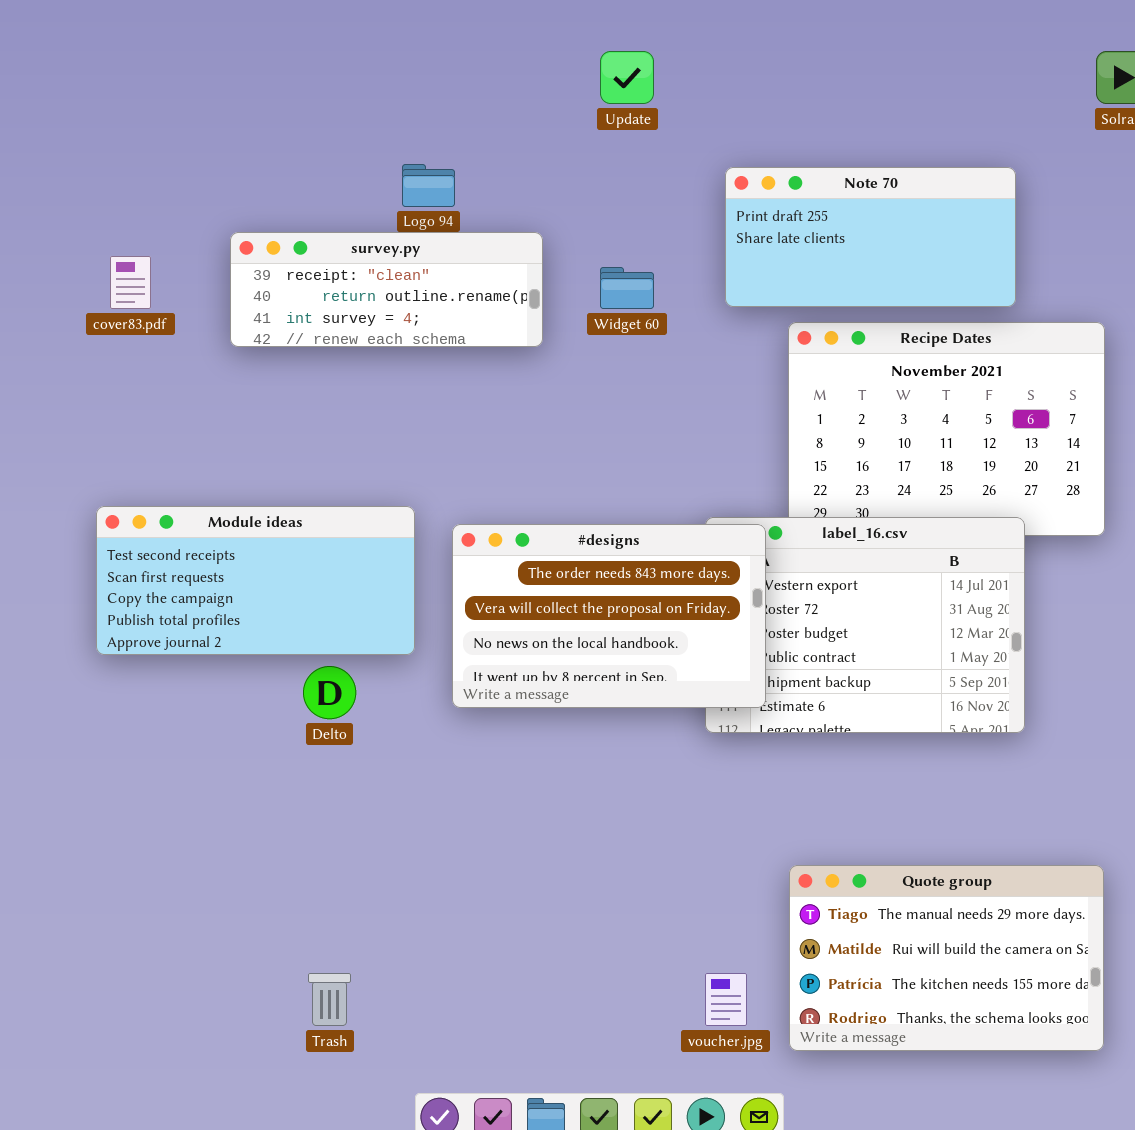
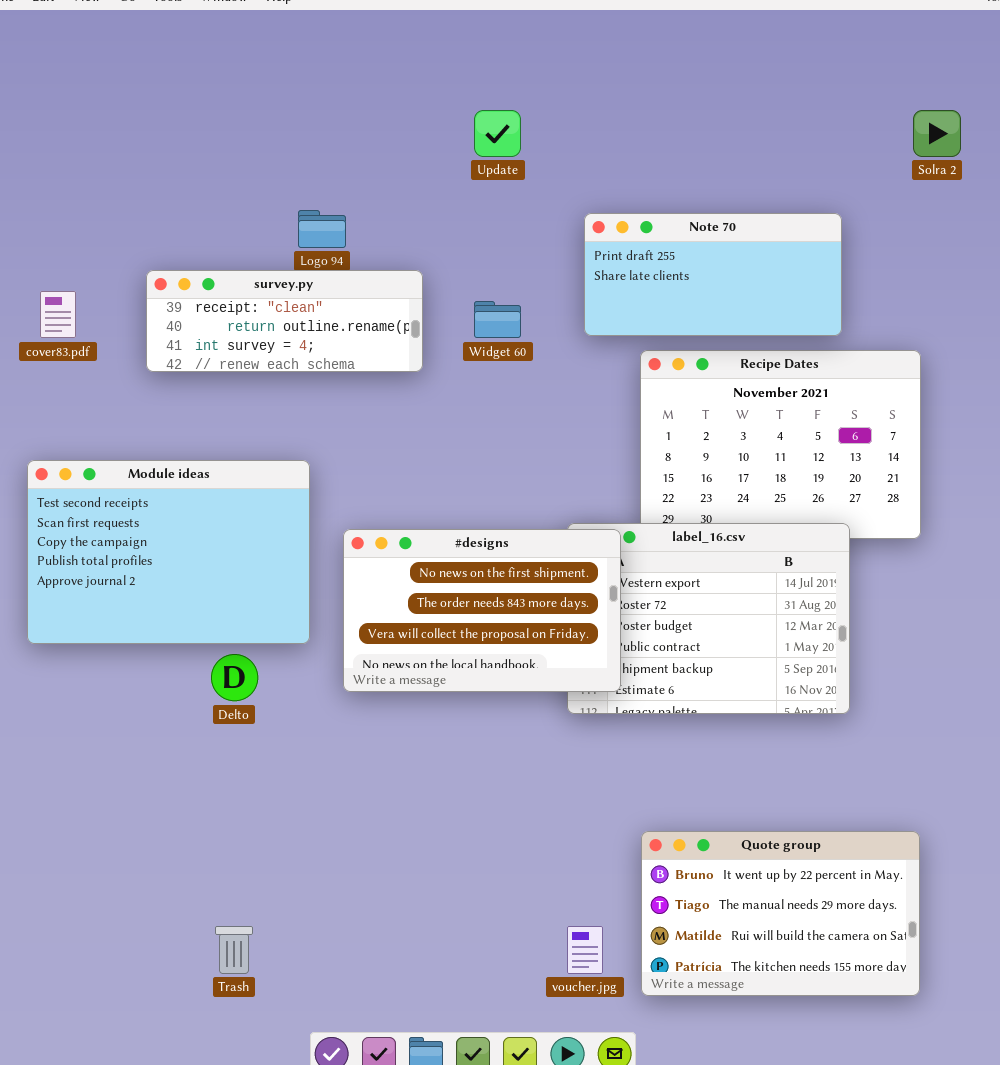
Module ideas: [96,506,415,655] -> [27,460,310,644], resized
#designs: [452,524,766,708] -> [343,529,621,692], scrolled up 1 row
Quote group: [789,865,1104,1051] -> [641,831,920,996], scrolled up 1 row

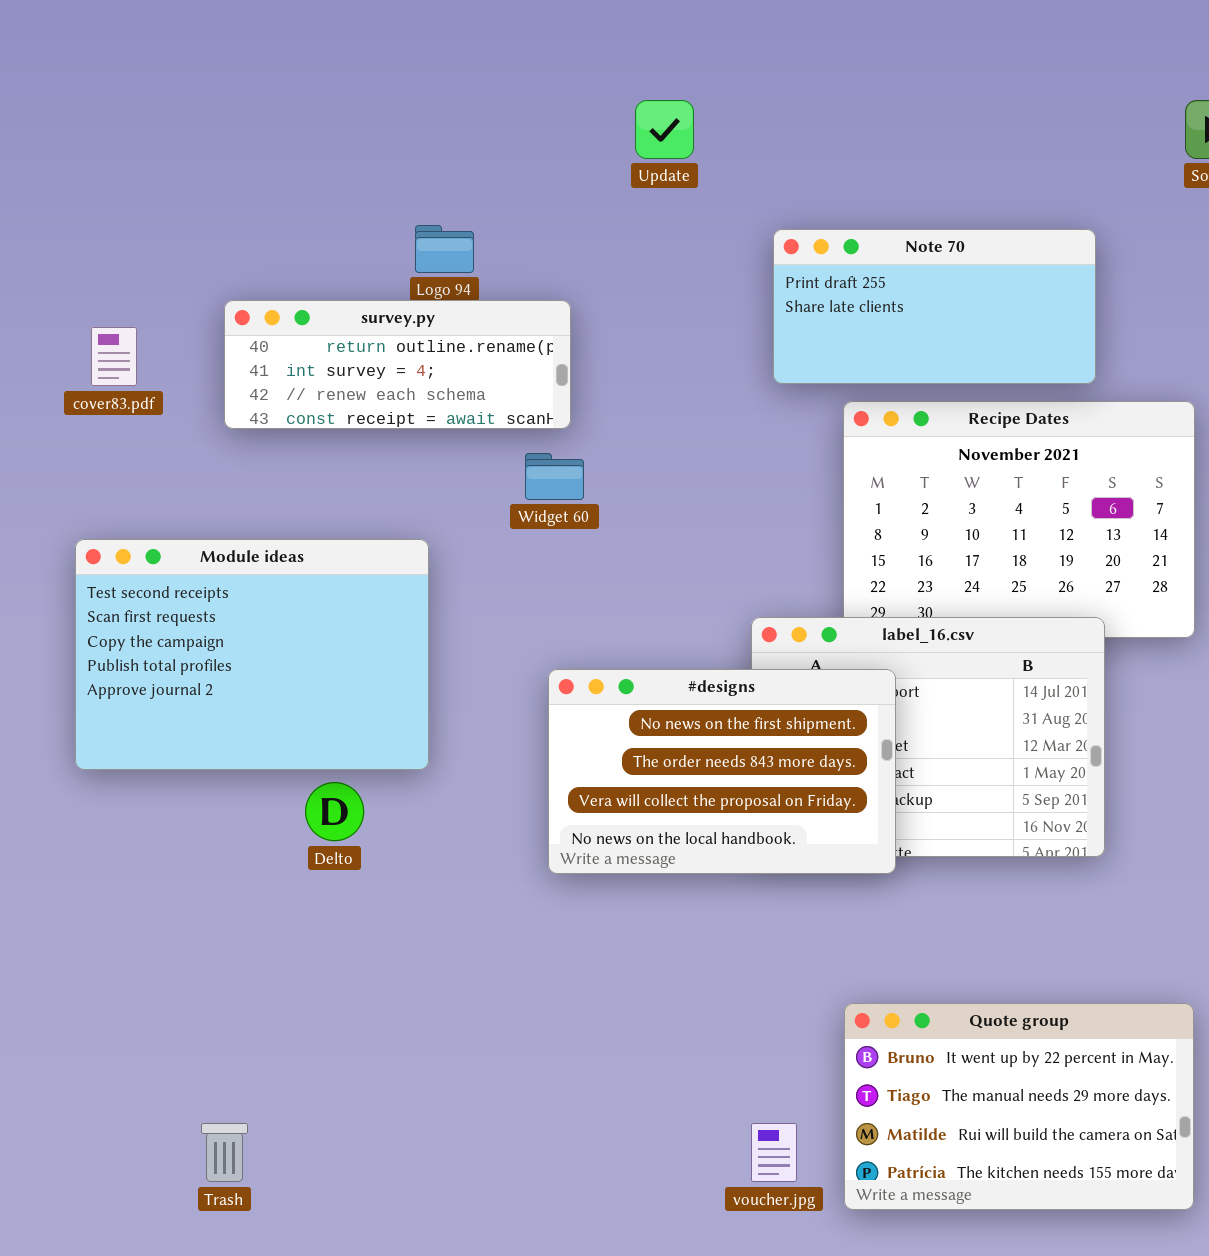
survey.py: [146,270,423,372] -> [224,300,571,429], scrolled down 1 row
Widget 60: [474,301,521,338] -> [525,453,584,500], moved
#designs: [343,529,621,692] -> [548,669,896,874], moved
Trash: [215,926,253,974] -> [201,1123,248,1182], moved

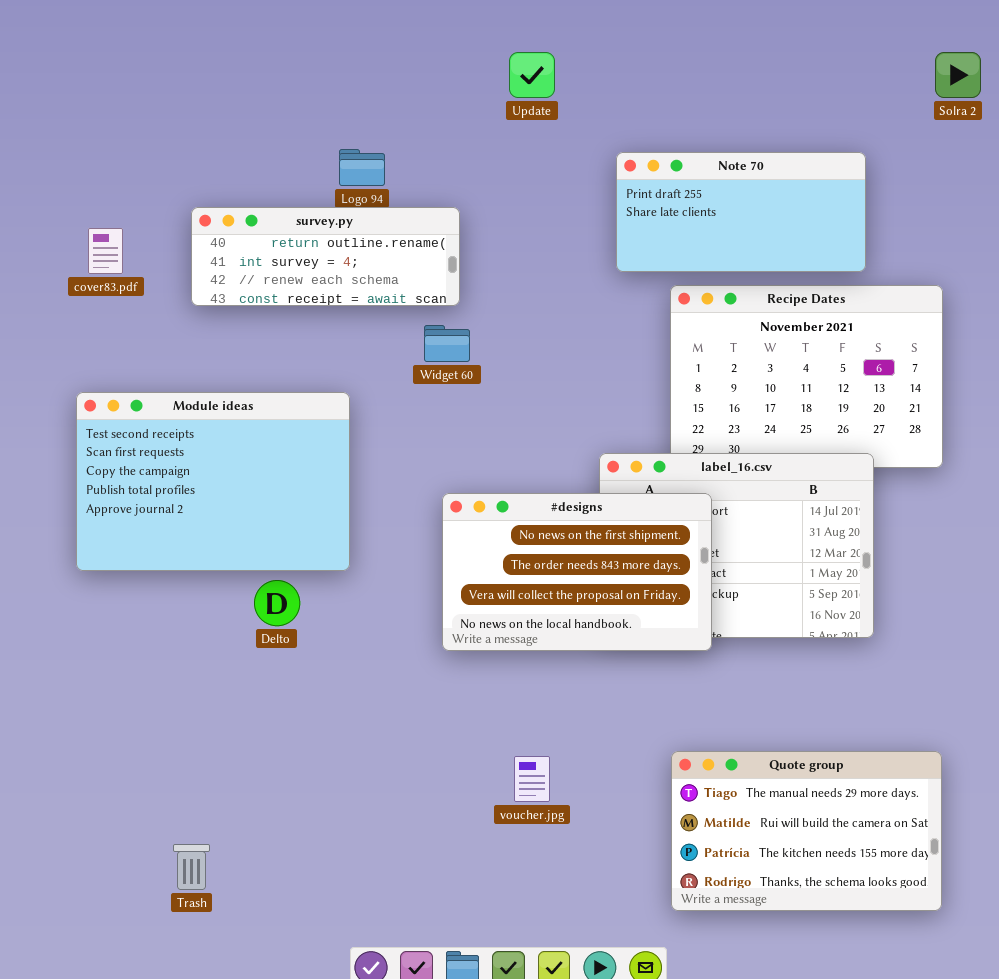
Quote group: [844,1003,1194,1210] -> [671,751,942,911], scrolled down 1 row
voucher.jpg: [751,1123,797,1182] -> [514,756,550,802], moved

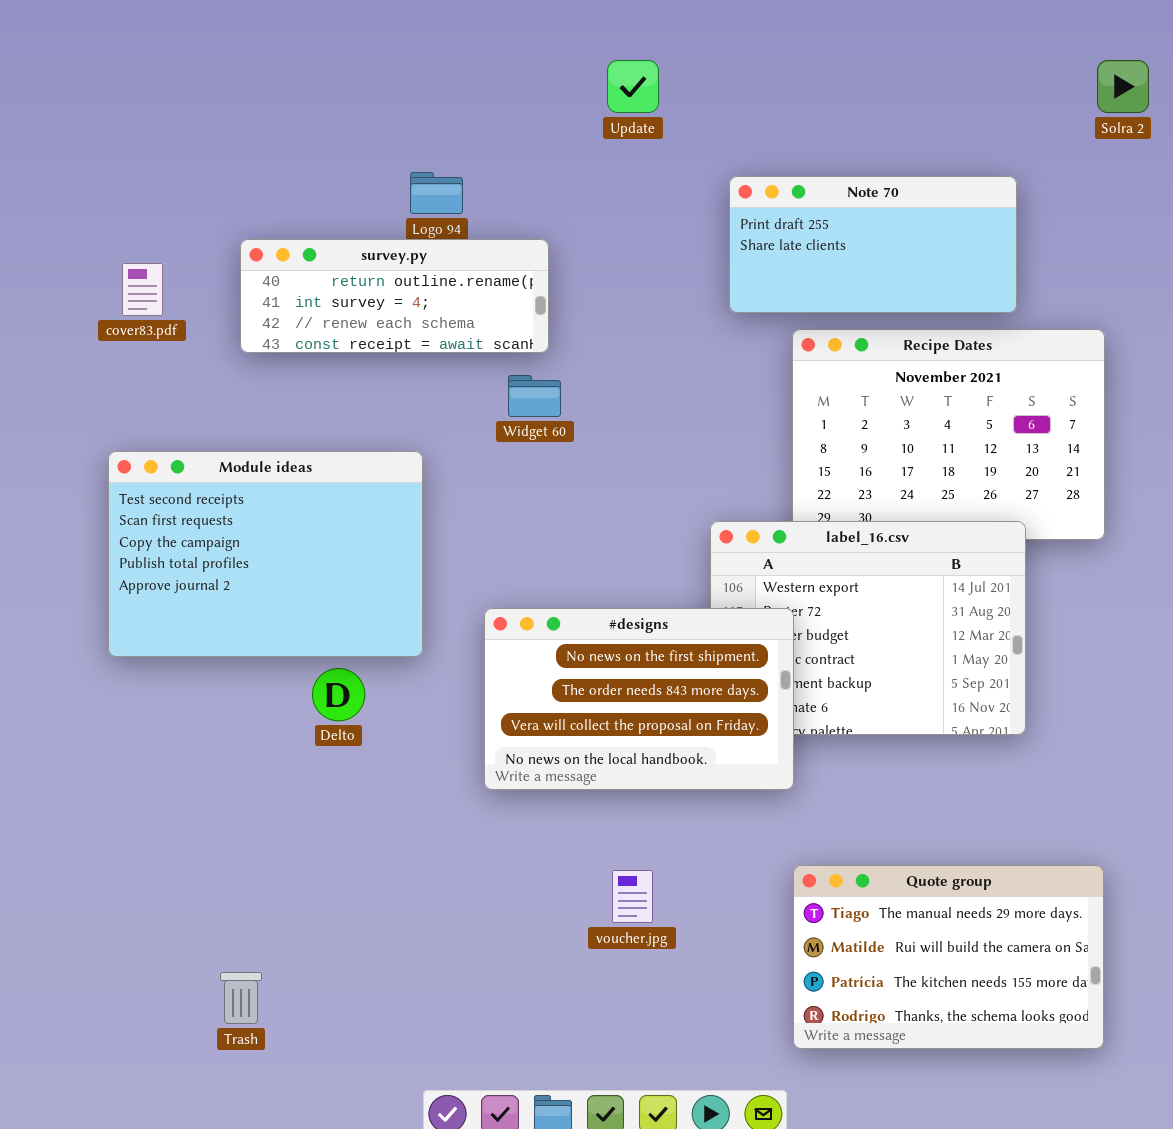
#designs: [442,493,712,651] -> [484,608,794,790], moved

